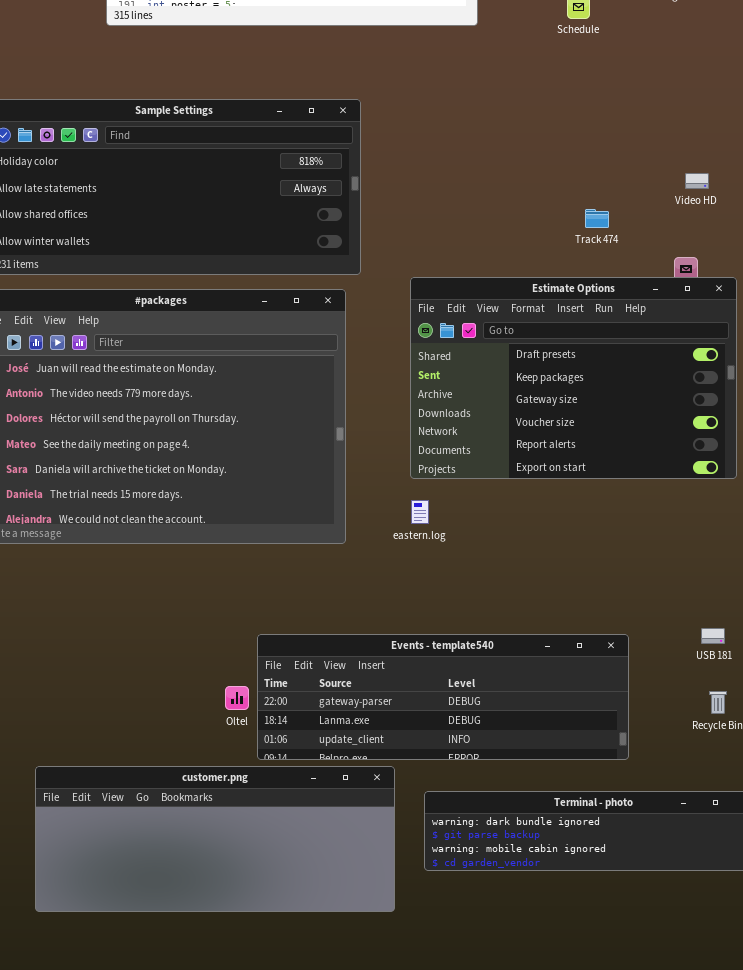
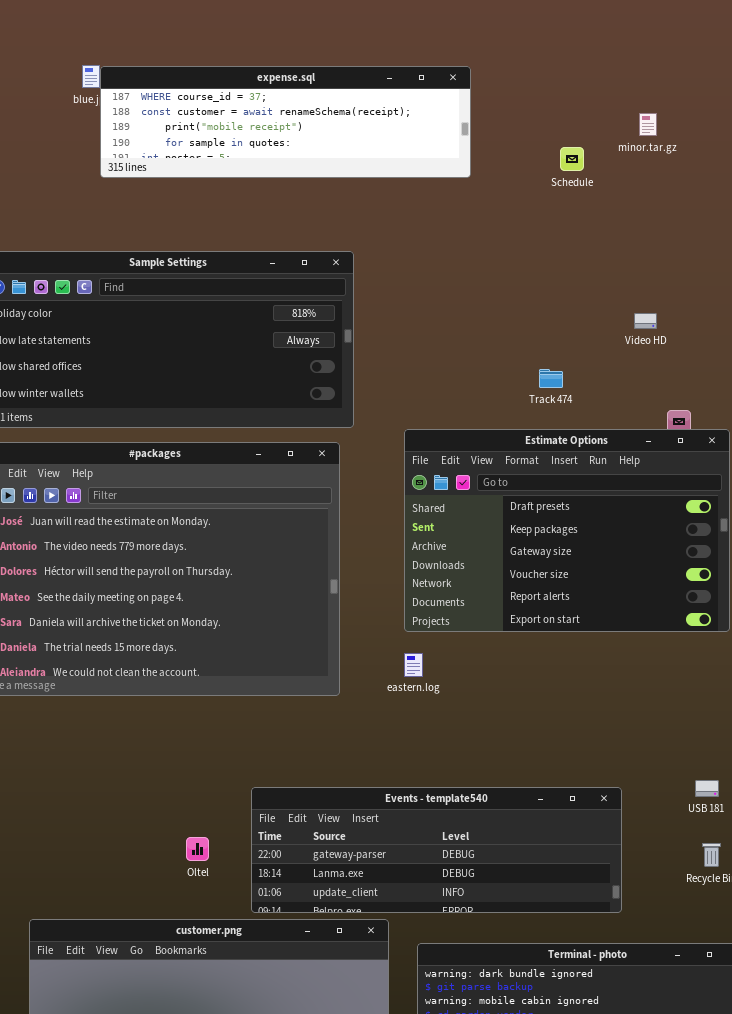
Video HD: [685,173,709,189] -> [634,313,657,329], moved
Track 474: [585,209,609,228] -> [539,369,563,388], moved
Oltel: [225,686,249,710] -> [186,837,209,861], moved

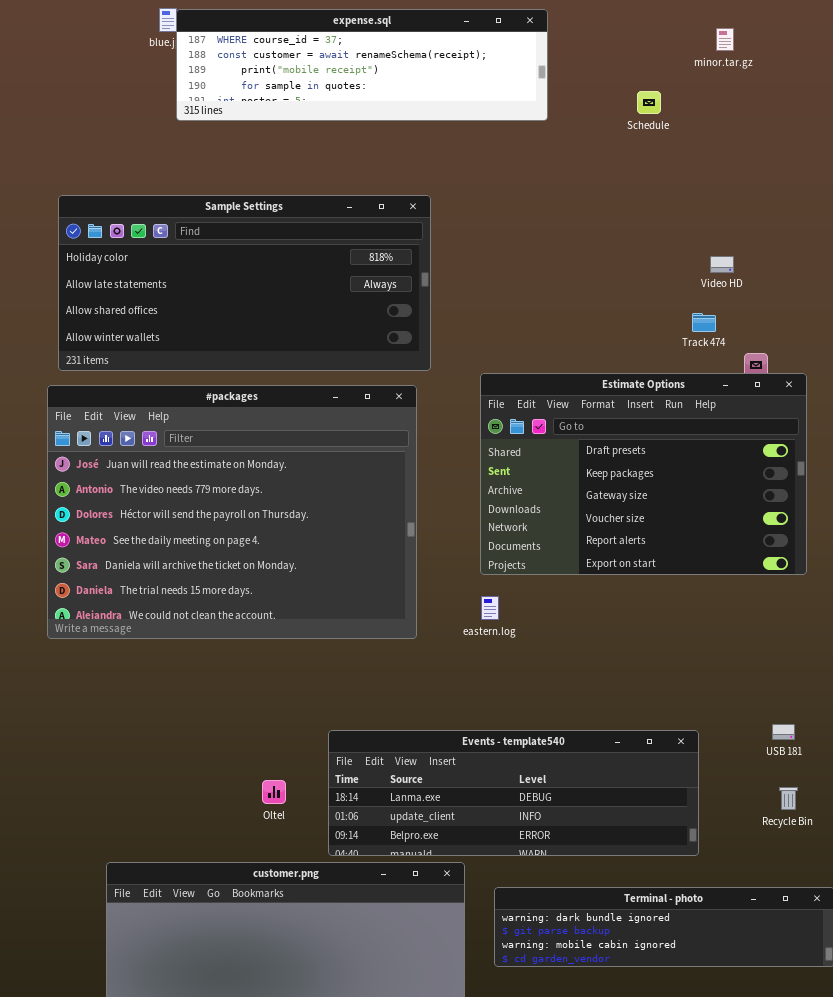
minor.tar.gz: [639,113,657,136] -> [716,28,734,51], moved
Track 474: [539,369,563,388] -> [692,313,716,332], moved
Events - template540: [251,787,622,913] -> [328,730,699,856], scrolled down 1 row

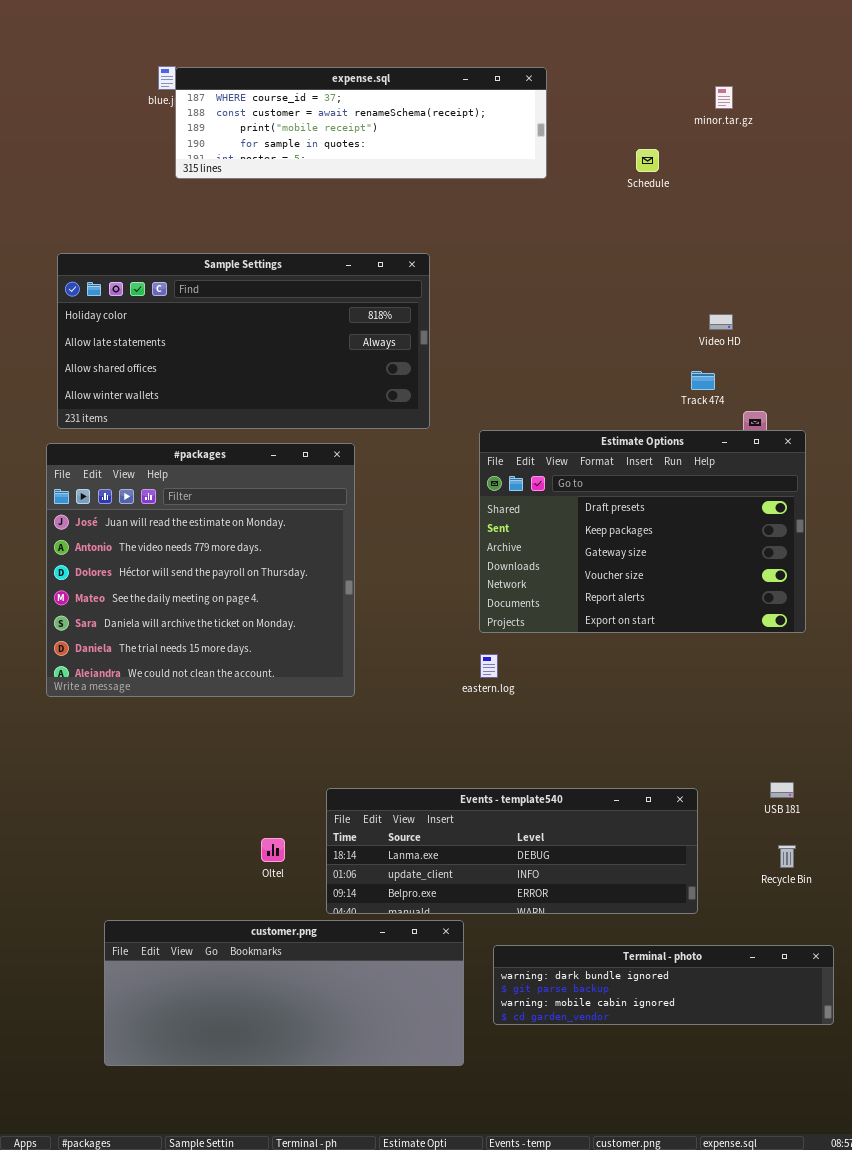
#packages: [47,385,417,639] -> [46,443,355,697], resized

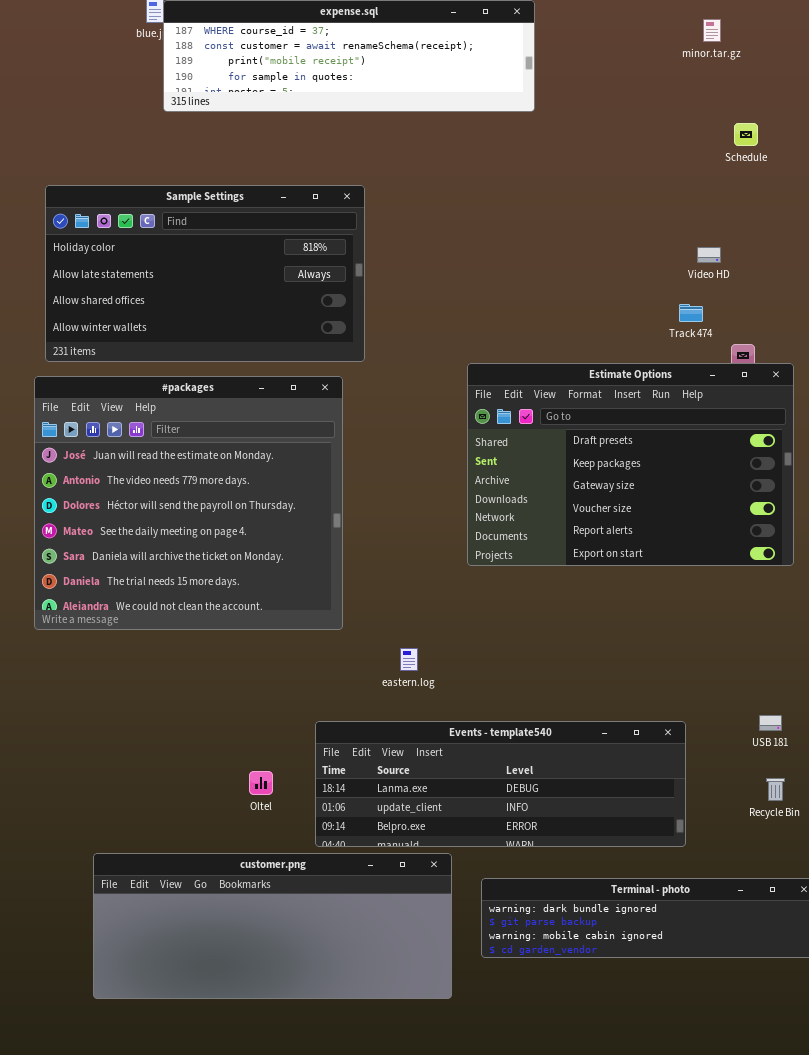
Schedule: [636,149,659,172] -> [734,123,758,146], moved
Sample Settings: [57,253,430,429] -> [45,185,365,362], resized
eastern.log: [480,654,498,678] -> [400,648,418,671], moved

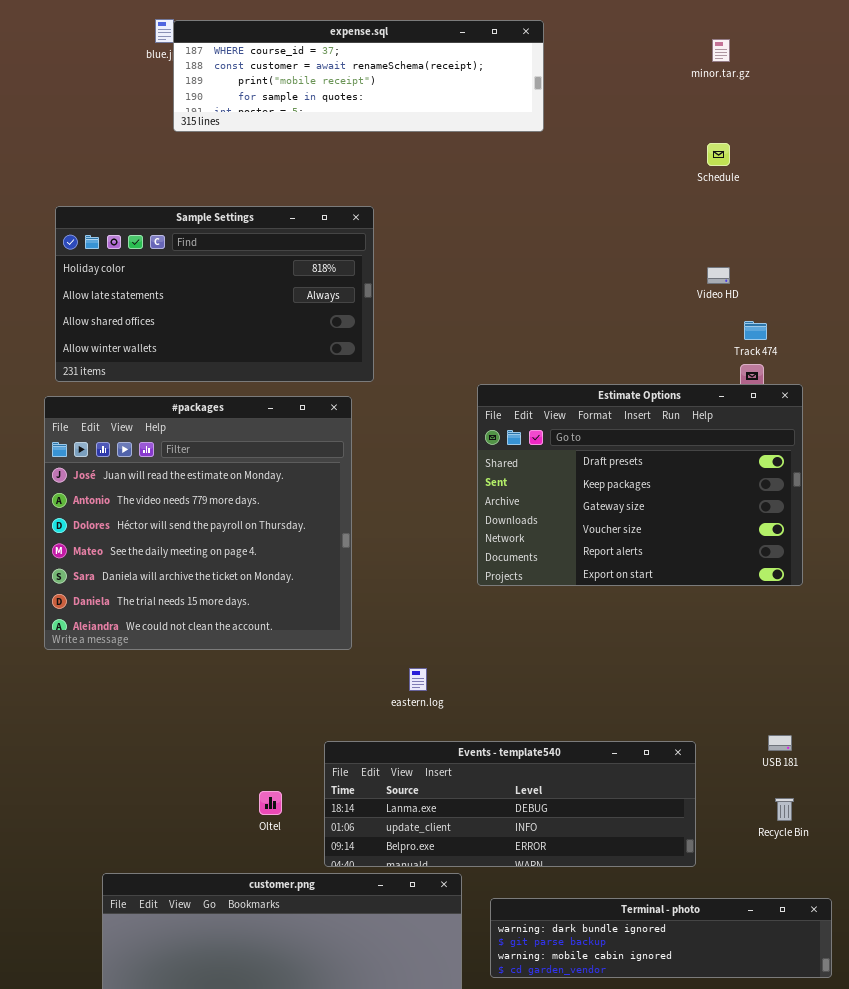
Schedule: [734,123,758,146] -> [707,143,730,166], moved
Track 474: [679,304,703,322] -> [744,321,767,340], moved

